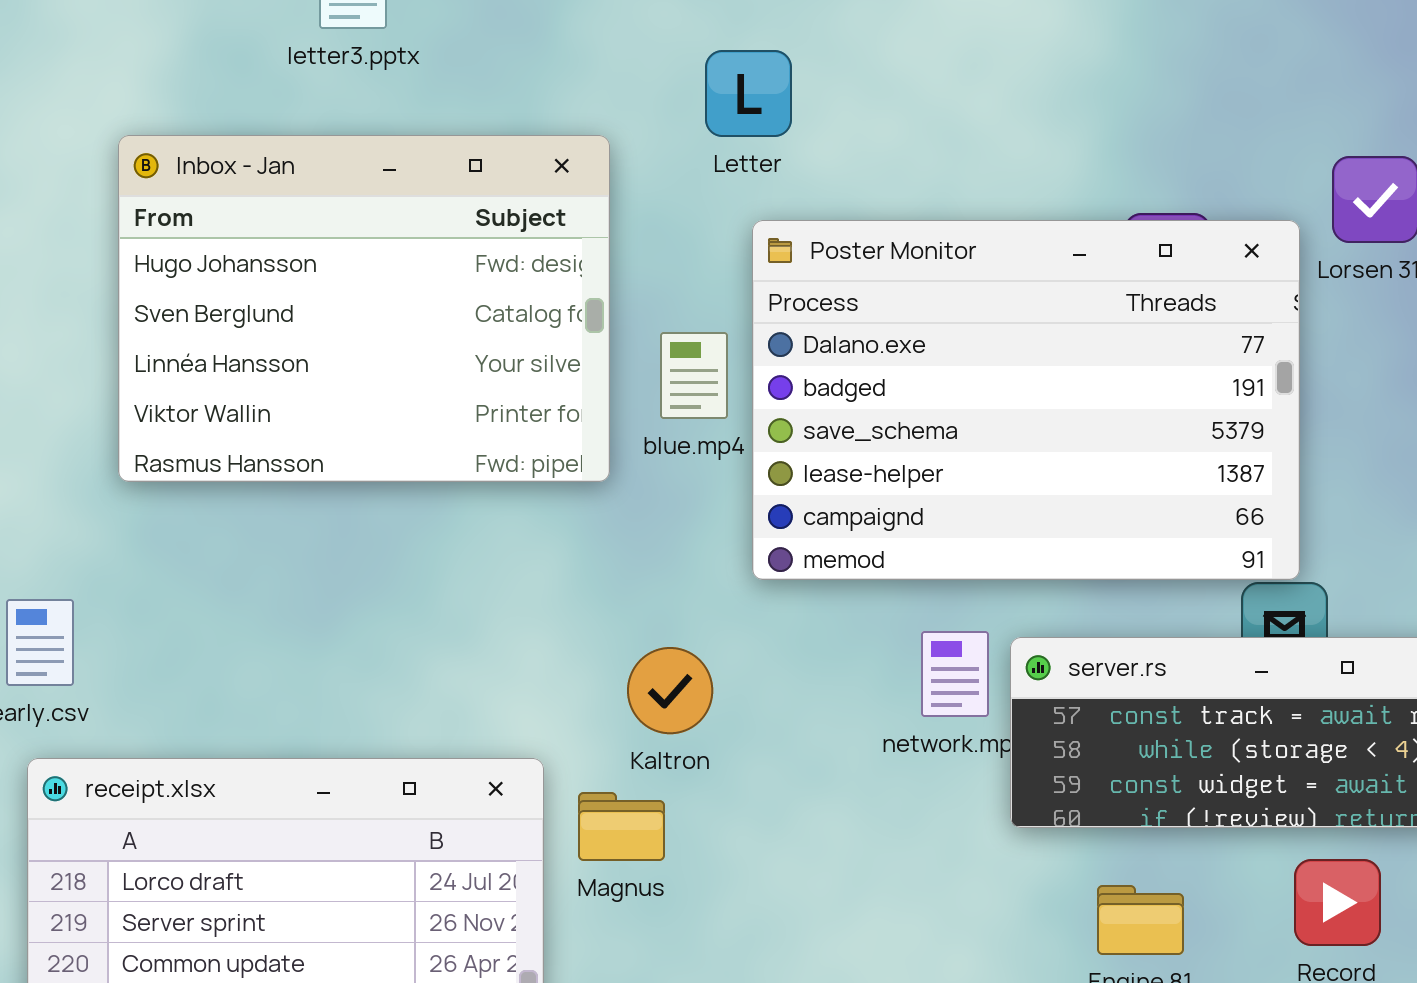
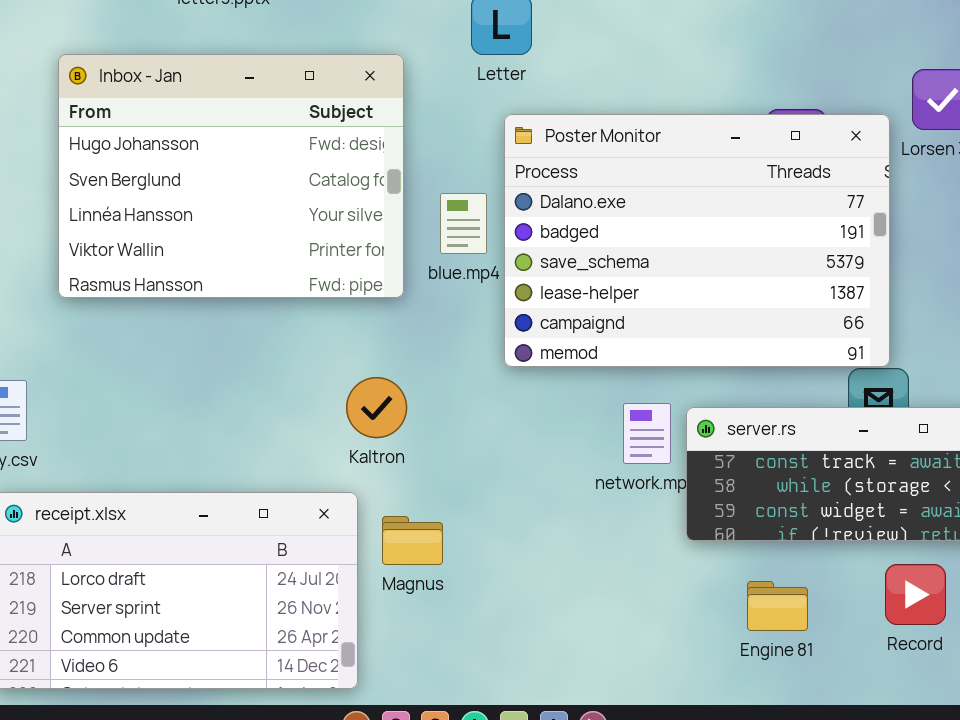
Kaltron: [627,647,713,734] -> [346,377,407,438], moved

